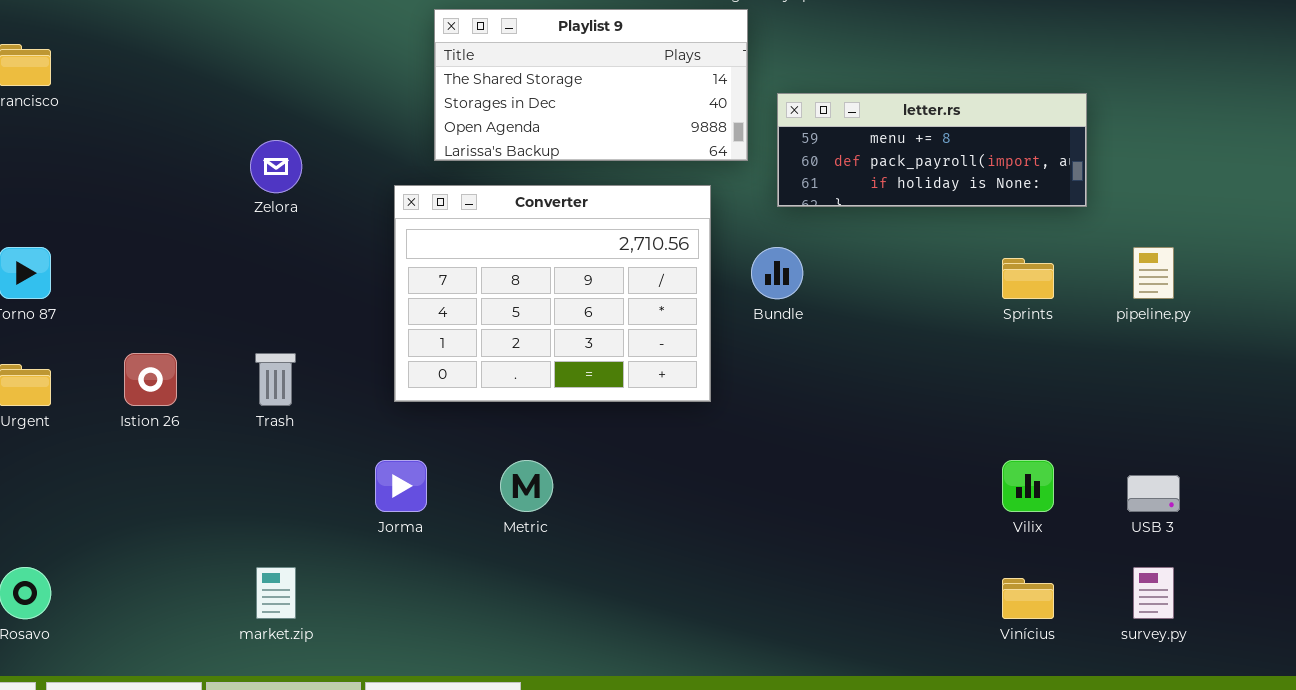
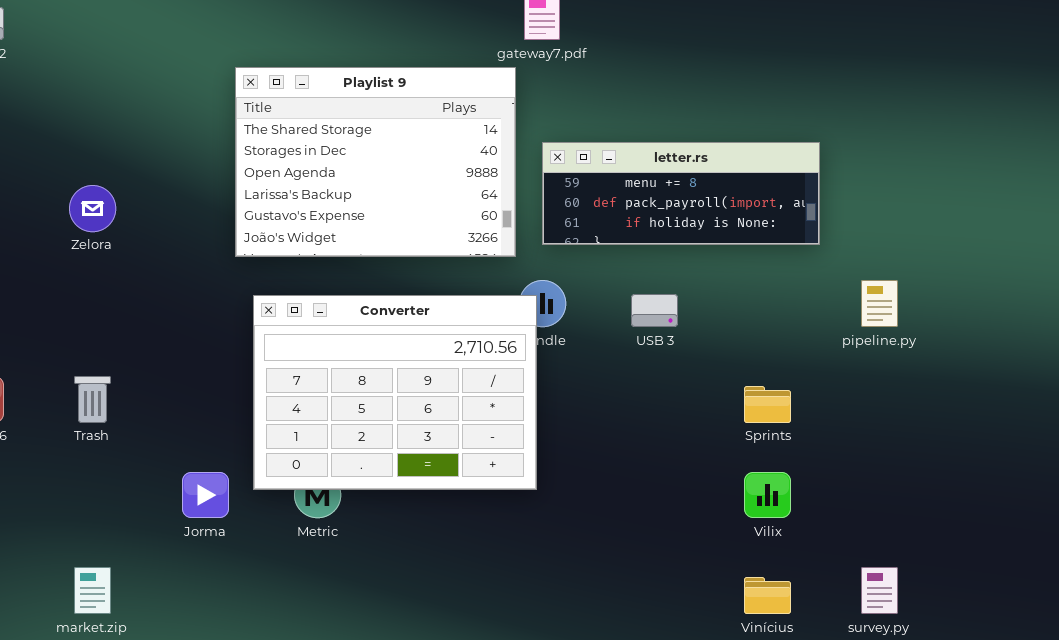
Playlist 9: [434,9,748,161] -> [235,67,516,257], resized
Converter: [394,185,711,402] -> [253,295,537,490], moved
Sprints: [1002,258,1054,299] -> [744,386,791,423], moved
USB 3: [1127,475,1180,512] -> [631,294,678,327], moved

